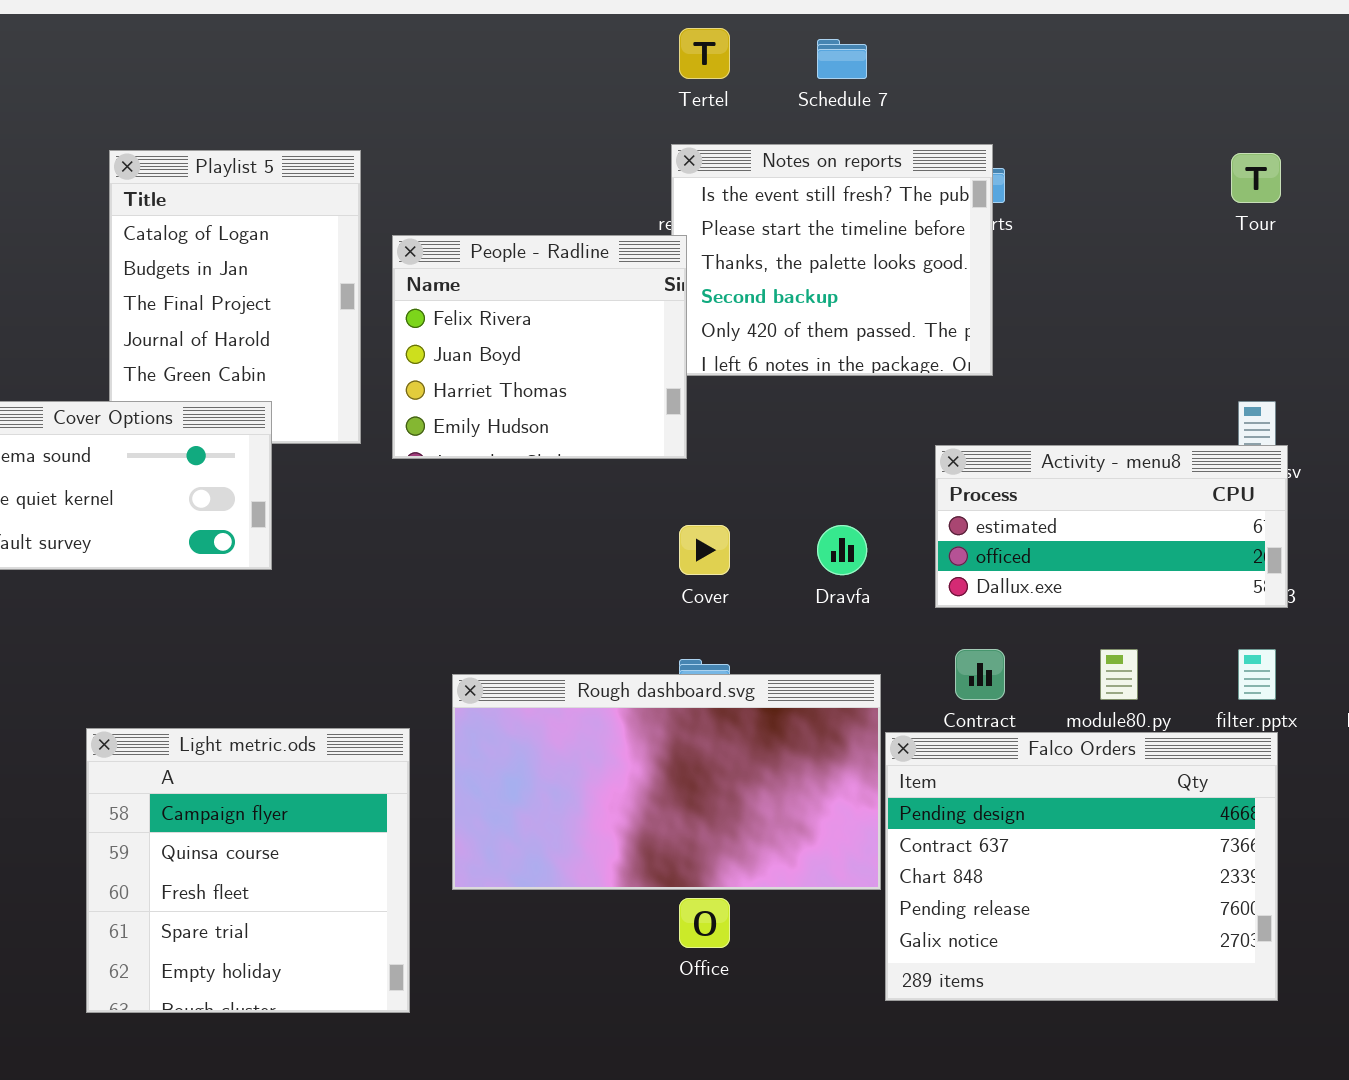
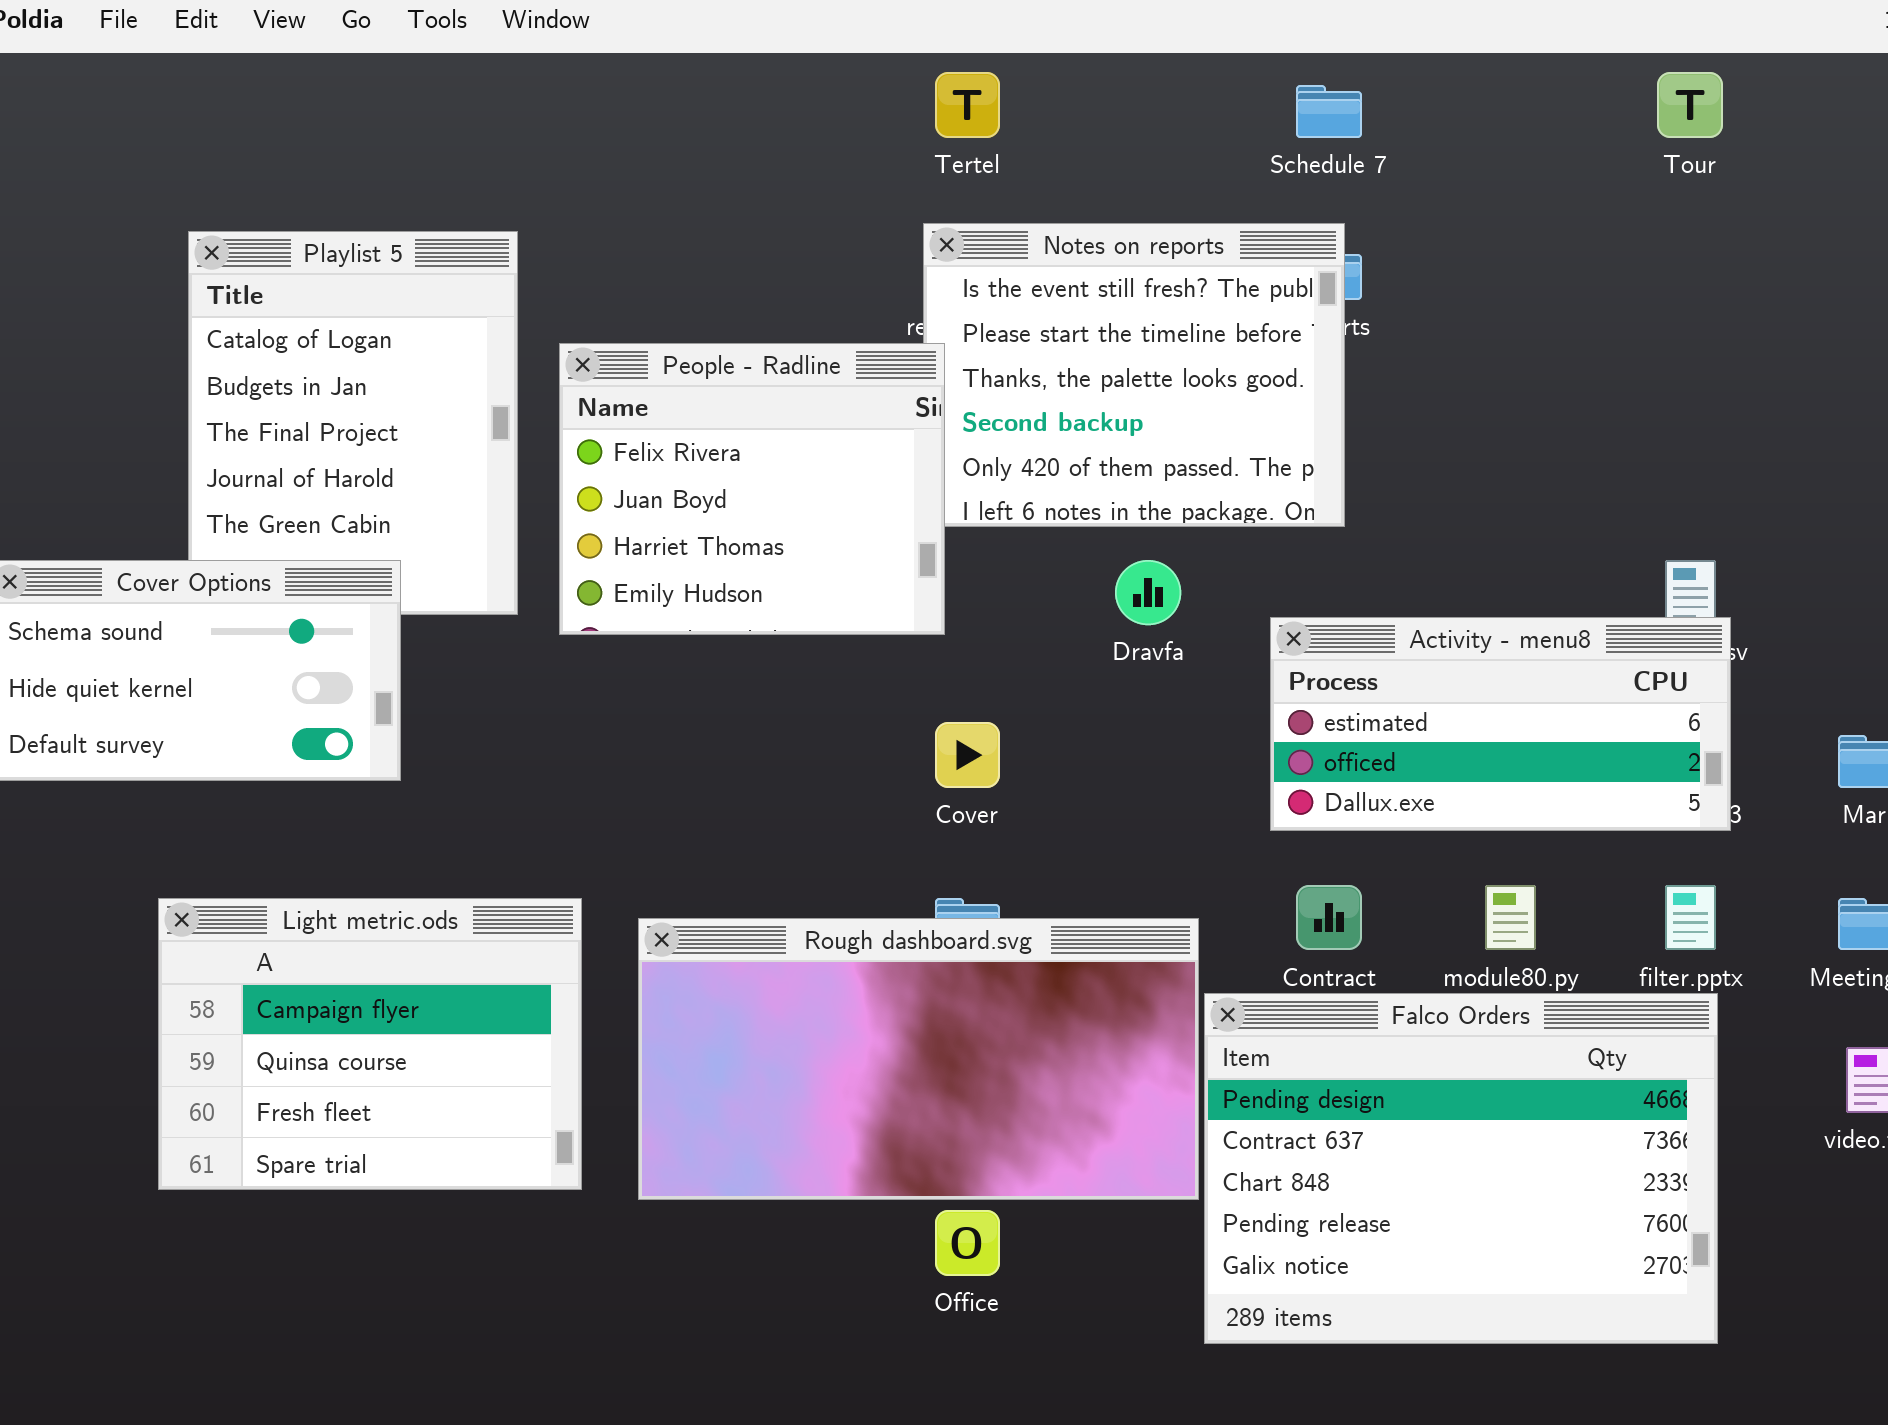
Schedule 7: [817,39,867,79] -> [1296,85,1362,138], moved
Tour: [1231,153,1281,203] -> [1657,72,1723,138], moved
Dravfa: [817,525,867,575] -> [1115,560,1181,625], moved
Light metric.ods: [86,728,410,1013] -> [158,898,582,1190], moved, resized

